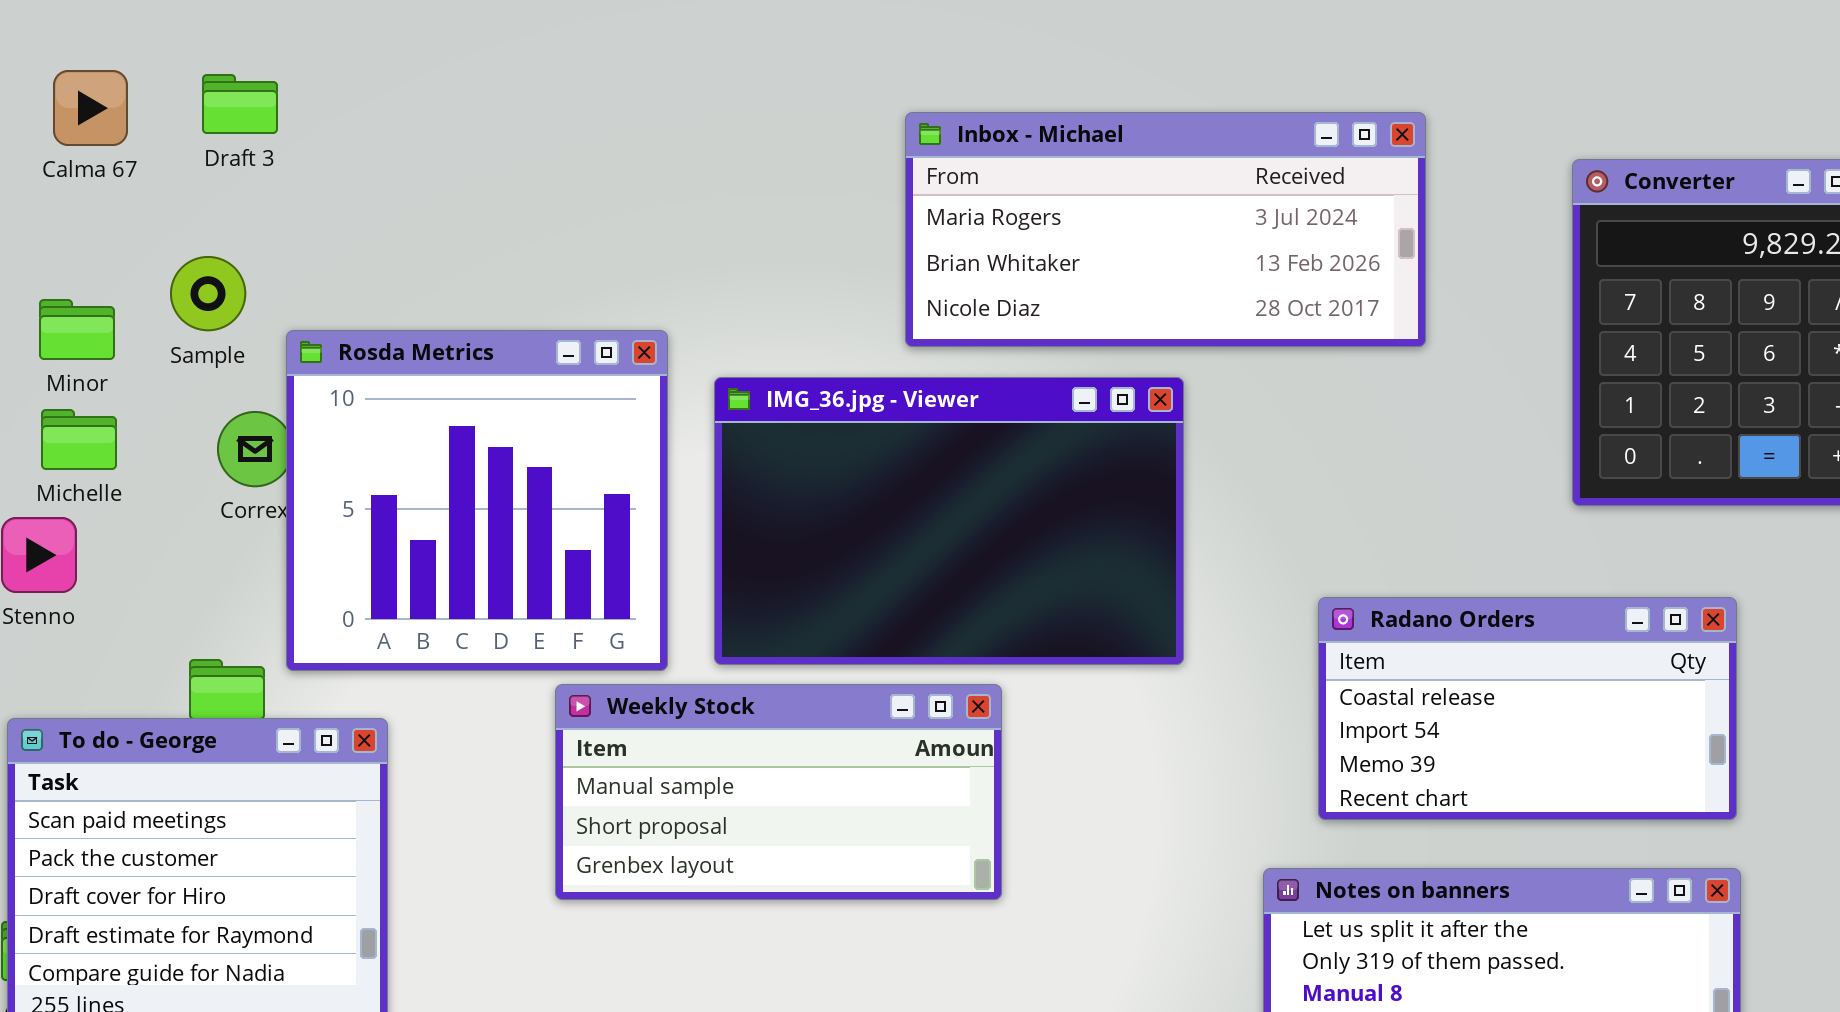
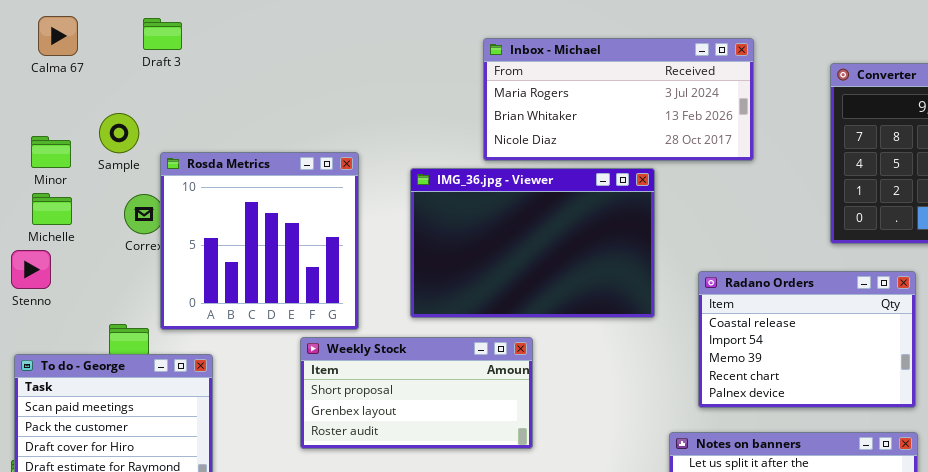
Draft 3: [202,74,278,134] -> [143,18,182,50], moved
IMG_36.jpg - Viewer: [714,377,1184,665] -> [410,168,655,318], moved
Radano Orders: [1318,597,1737,820] -> [698,271,916,408], resized
Weekly Stock: [555,684,1002,900] -> [300,337,533,449], scrolled down 1 row

